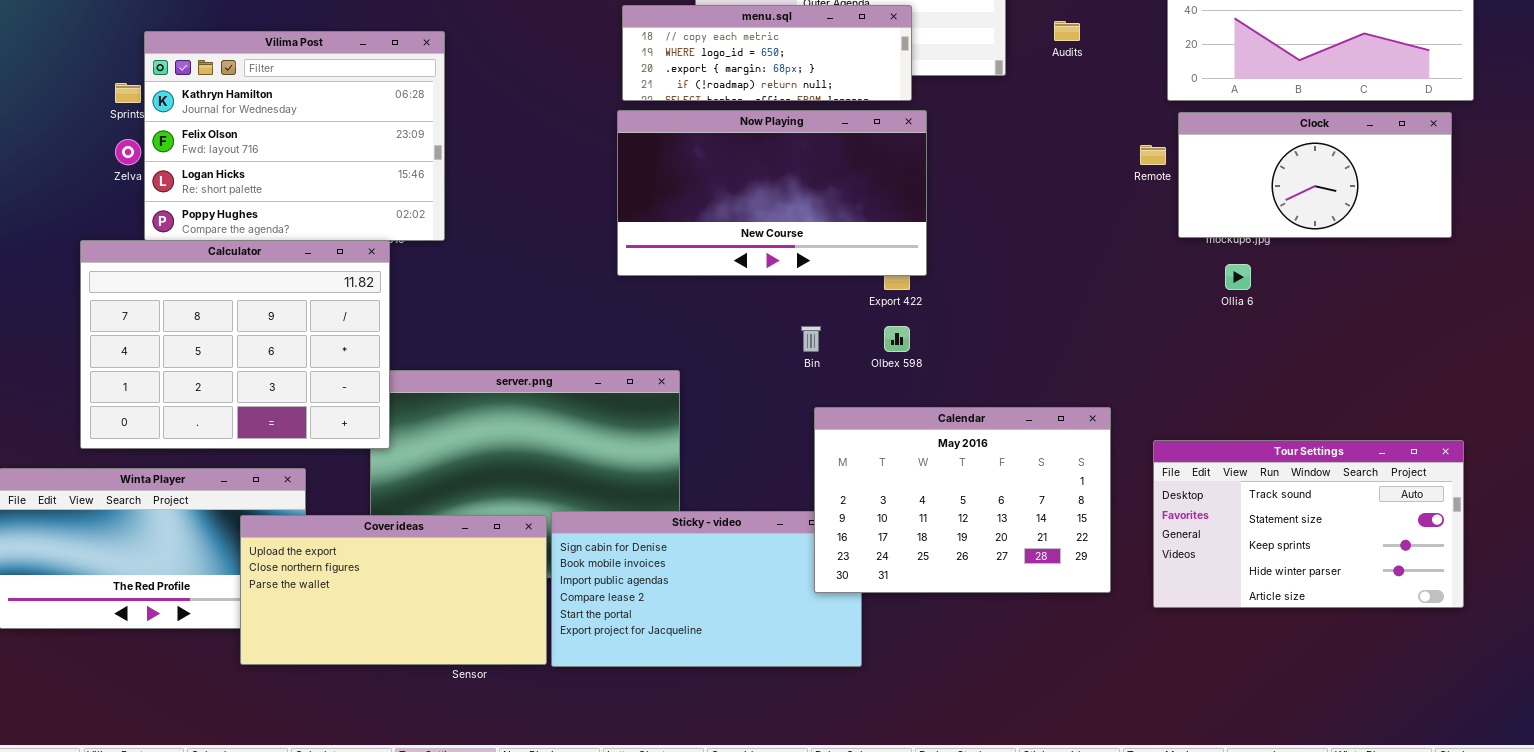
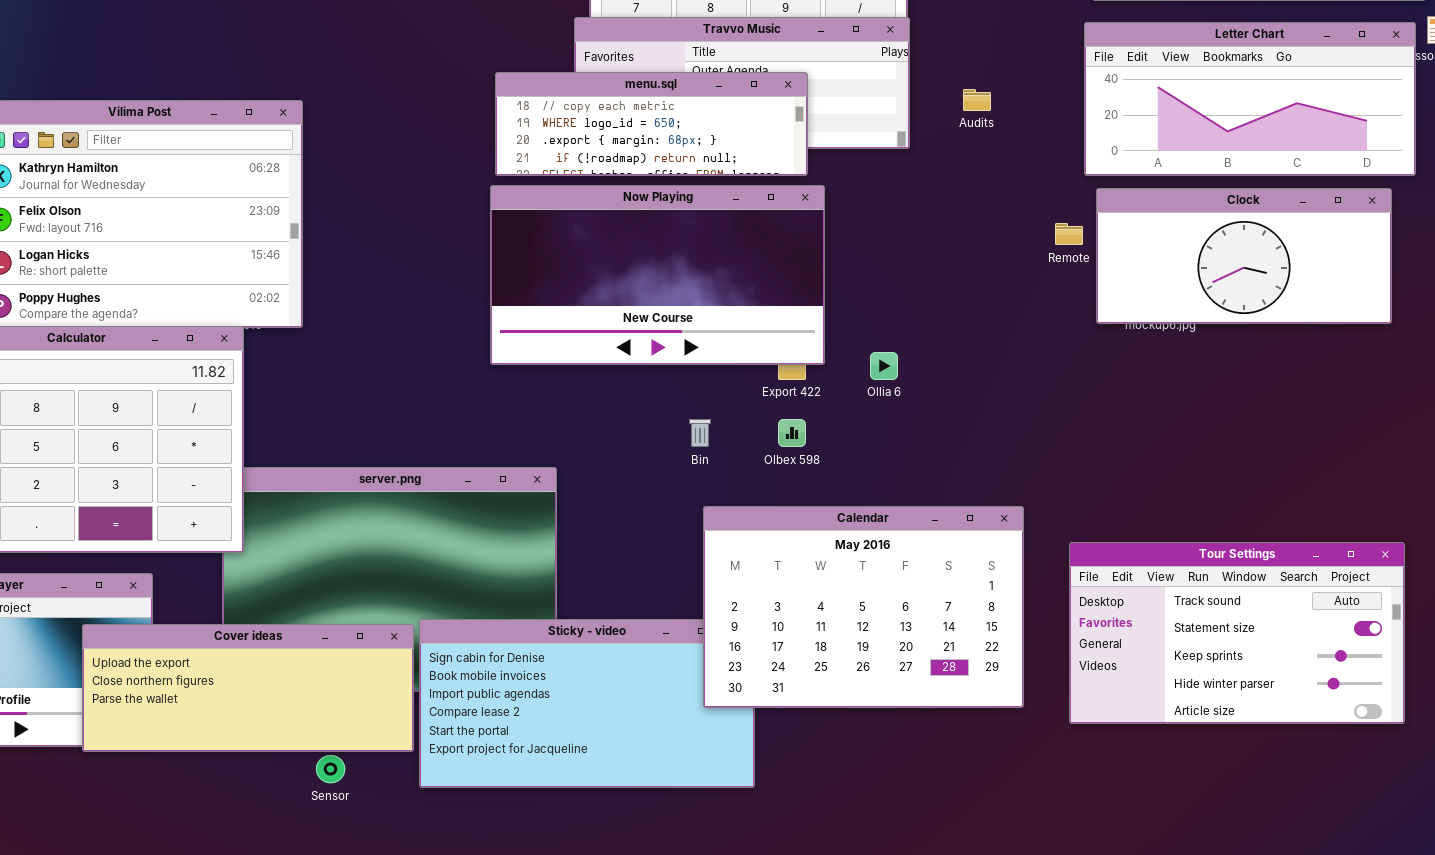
Ollia 6: [1225,264,1251,290] -> [870,352,898,380], moved
Cover ideas: [240,515,547,665] -> [82,624,414,752], resized

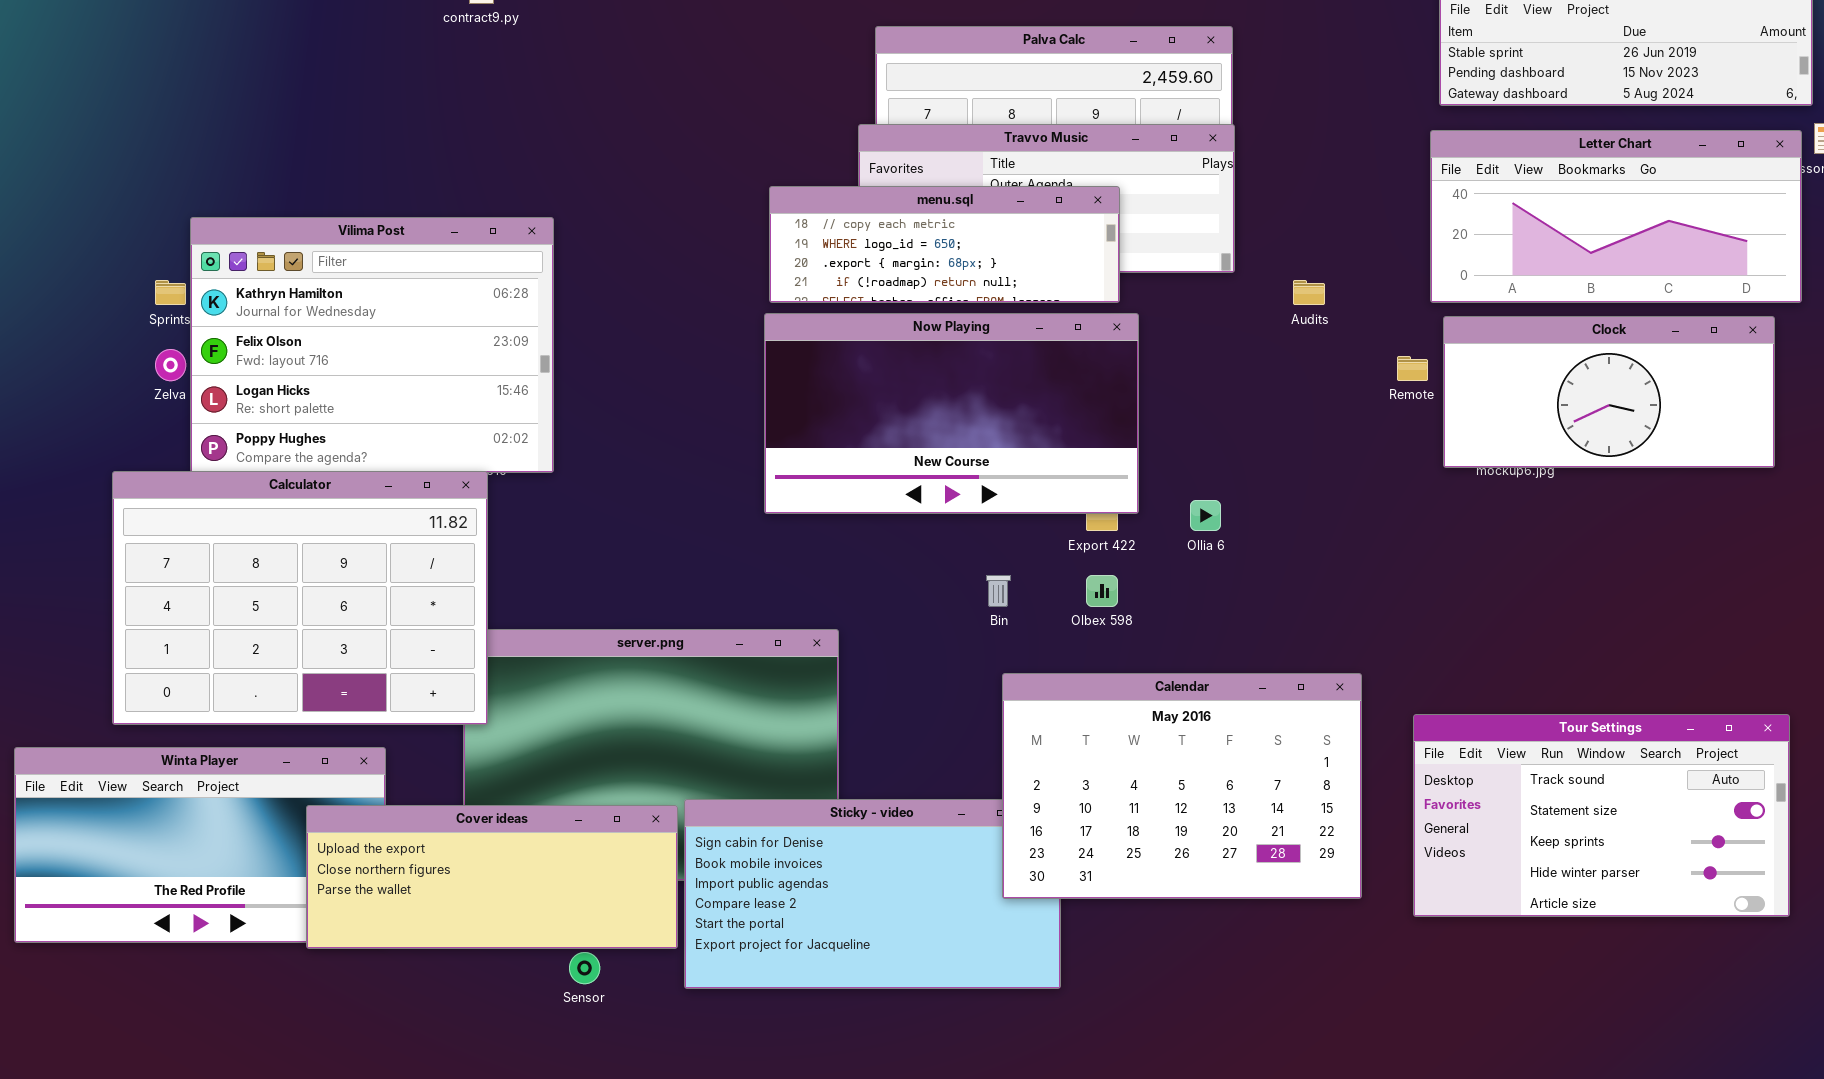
Audits: [963,89,991,111] -> [1293,280,1325,305], moved

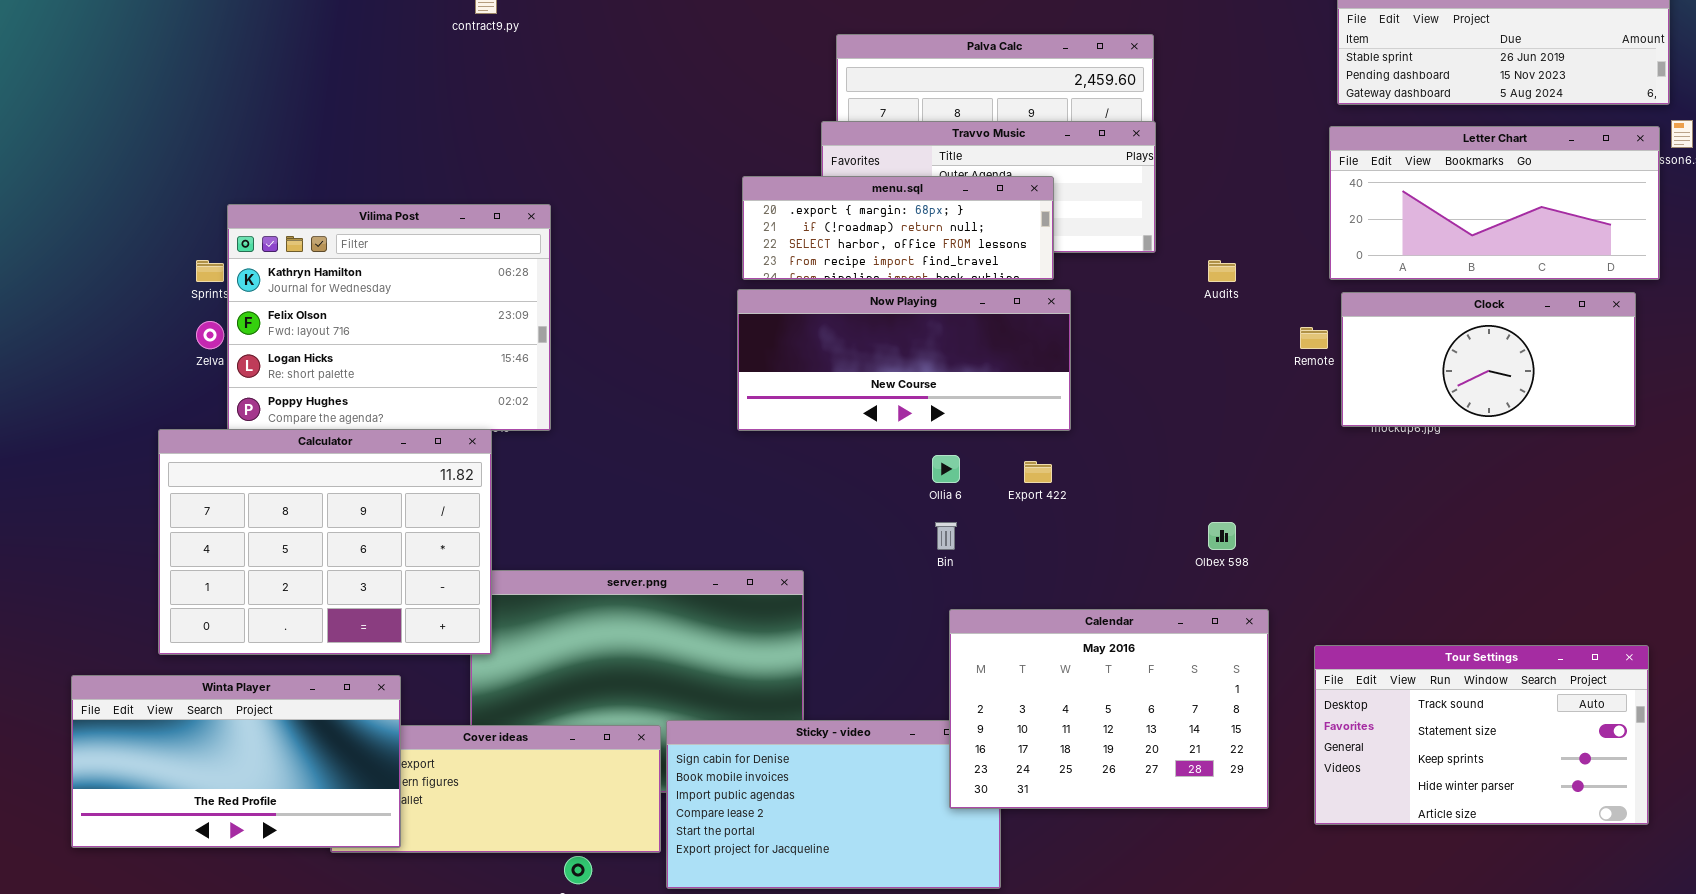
menu.sql: [769,186,1120,303] -> [742,176,1054,280], scrolled down 2 rows
Now Playing: [764,313,1139,514] -> [737,289,1071,431], resized
Ollia 6: [1190,500,1221,531] -> [932,455,960,483], moved
Olbex 598: [1086,575,1118,607] -> [1208,522,1236,550], moved
Winta Player: [14,747,386,943] -> [71,675,401,848], raised

